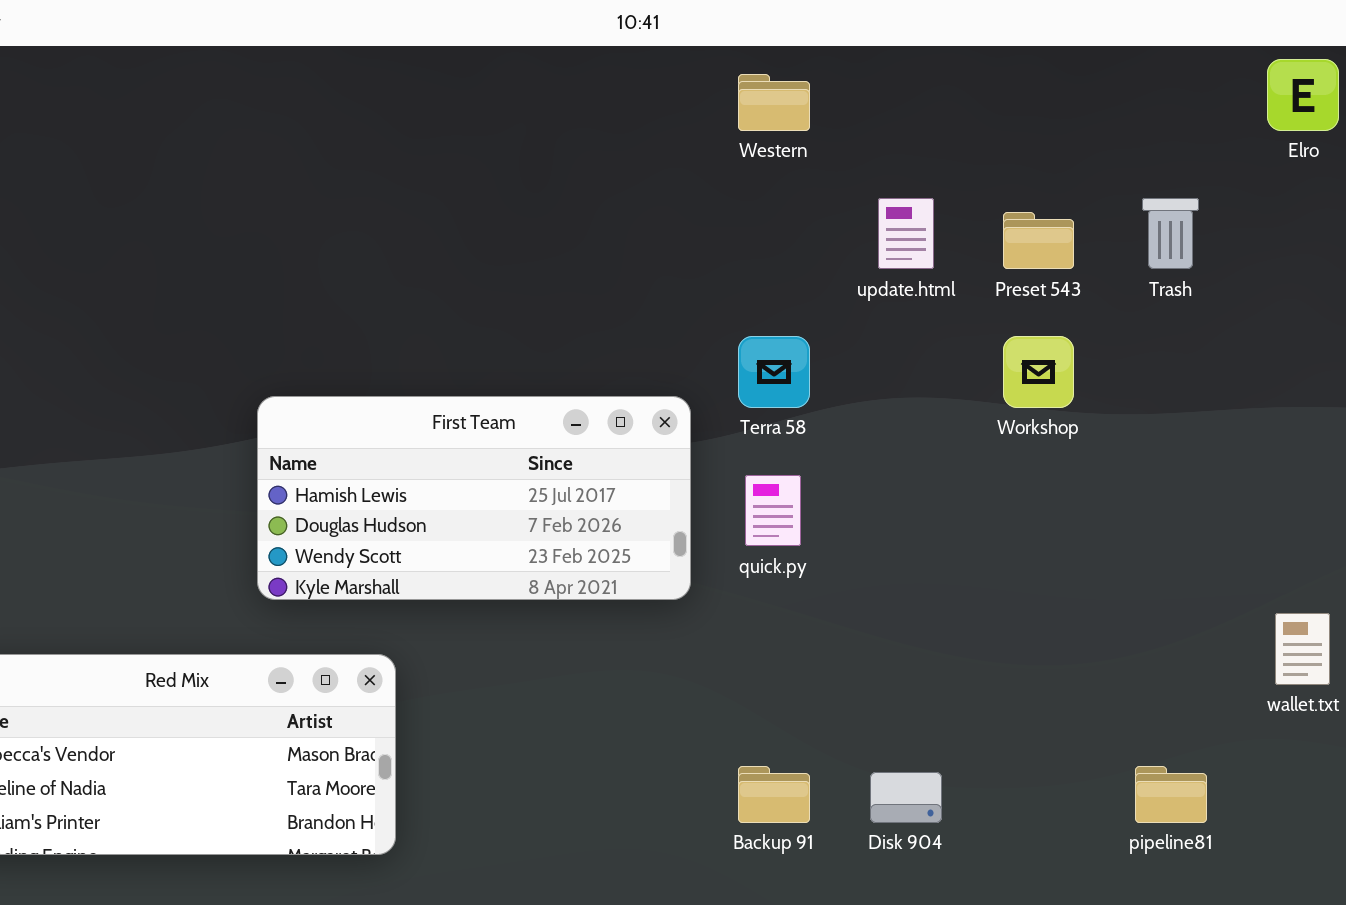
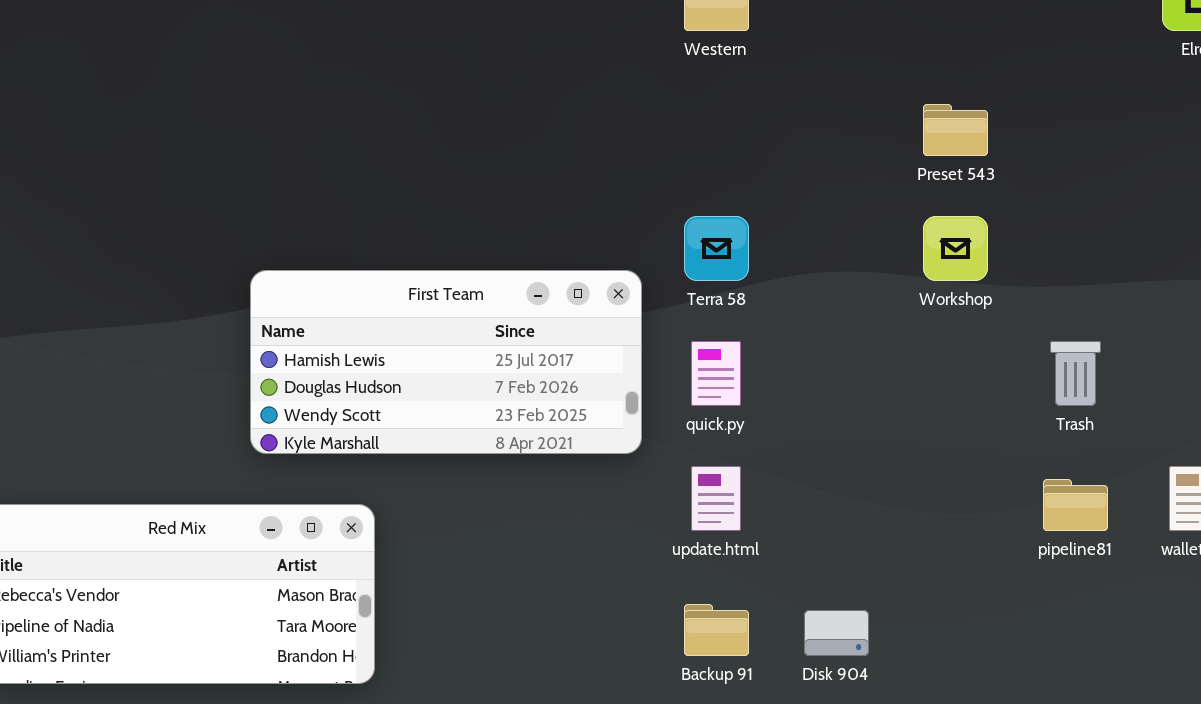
update.html: [878,198,934,269] -> [691,466,741,531], moved
Trash: [1142,198,1199,269] -> [1050,341,1101,406], moved
pipeline81: [1135,766,1207,823] -> [1043,479,1108,531], moved

